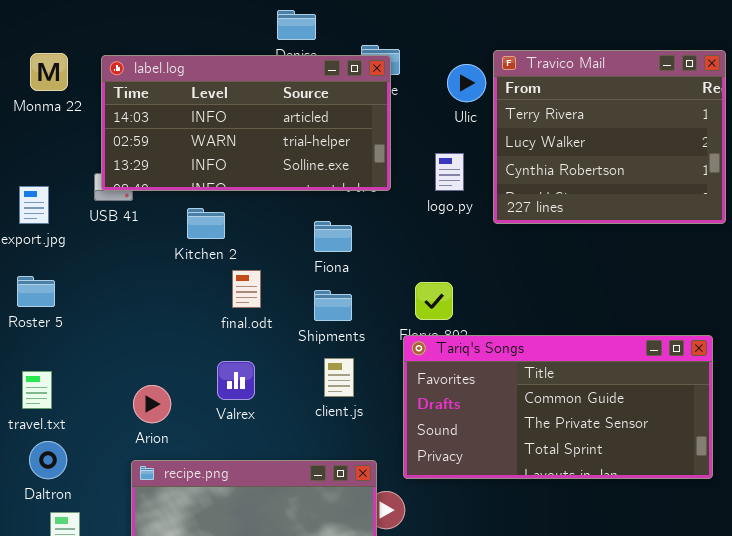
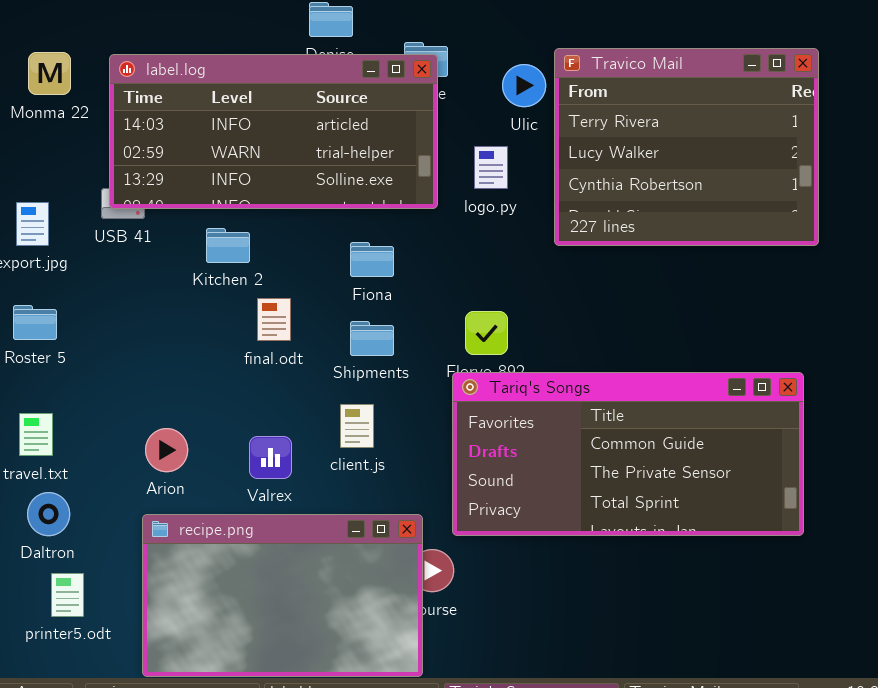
logo.py: [435,153,464,191] -> [474,146,508,189], moved
client.js: [324,358,354,397] -> [340,404,374,448], moved
Valrex: [217,361,255,400] -> [249,436,292,479], moved

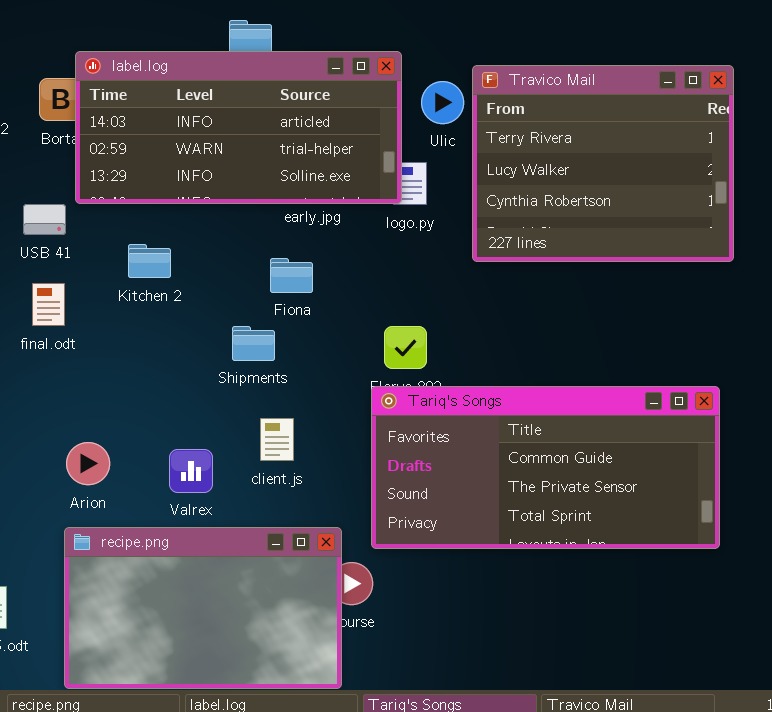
label.log: [109,54,438,209] -> [75,51,402,204], moved
final.odt: [257,298,291,341] -> [32,283,65,326], moved
Shipments: [350,321,394,356] -> [232,326,275,361], moved

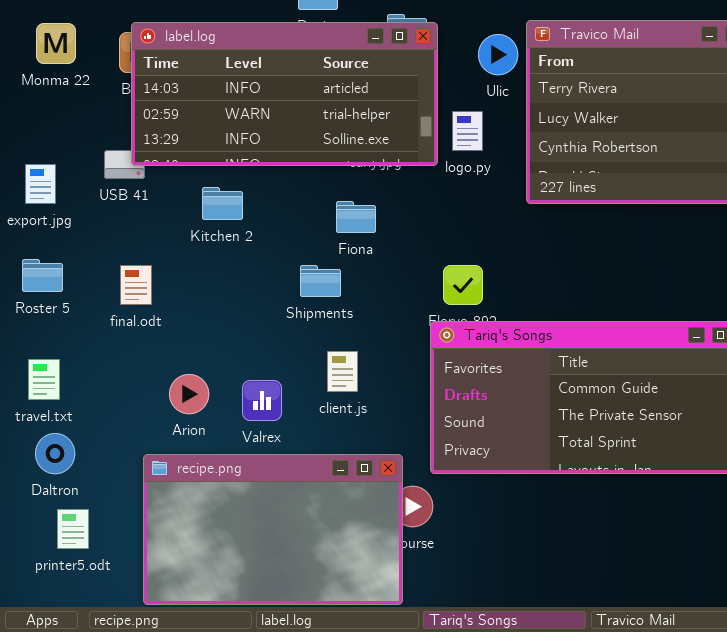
label.log: [75,51,402,204] -> [131,22,438,166], moved
final.odt: [32,283,65,326] -> [120,265,152,305], moved
Arion: [66,442,110,485] -> [169,374,209,414], moved

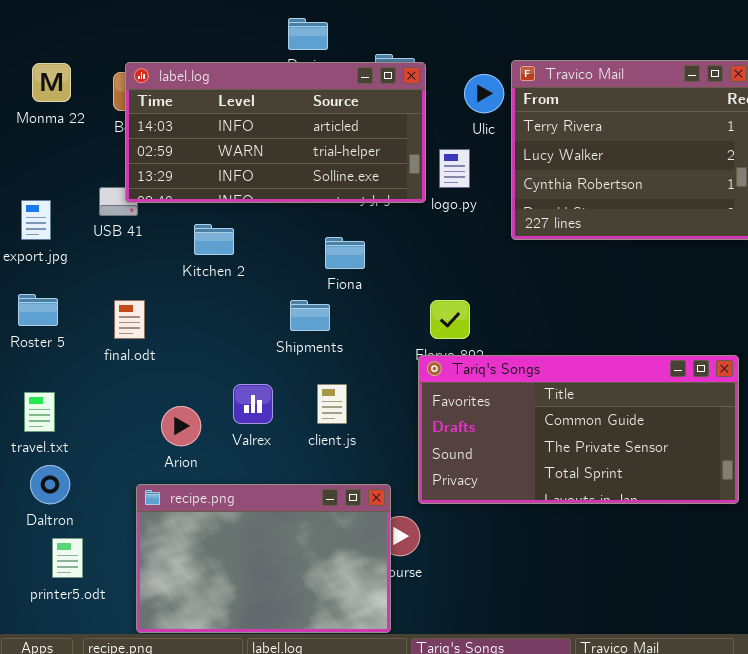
Valrex: [242,380,282,421] -> [233,384,273,424], moved

